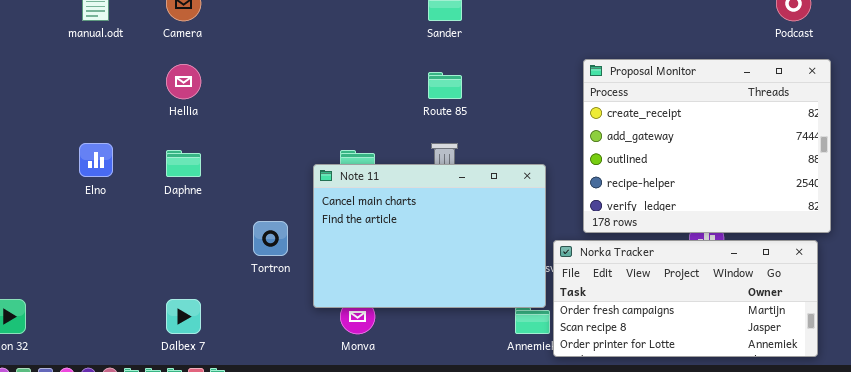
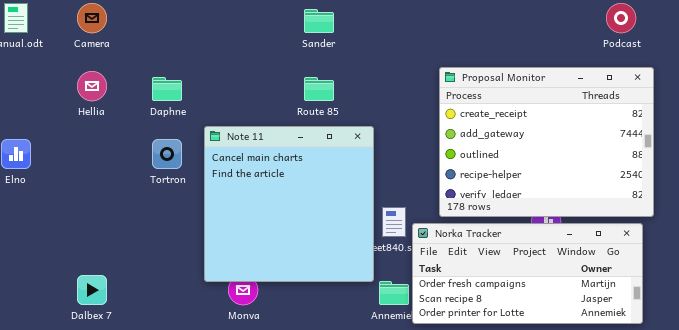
Daphne: [166,150,201,177] -> [152,77,182,101], moved
Note 11: [313,164,546,308] -> [204,126,374,282], resized
Tortron: [253,221,288,256] -> [152,139,182,169], moved

